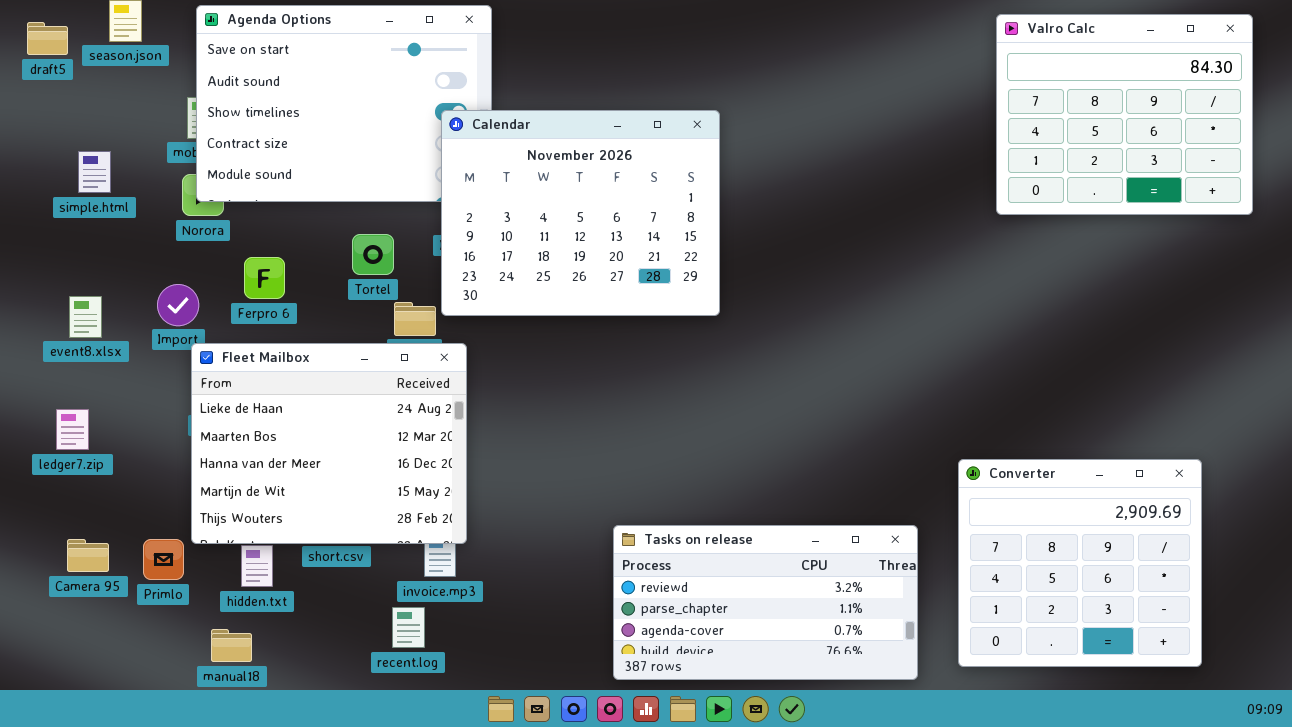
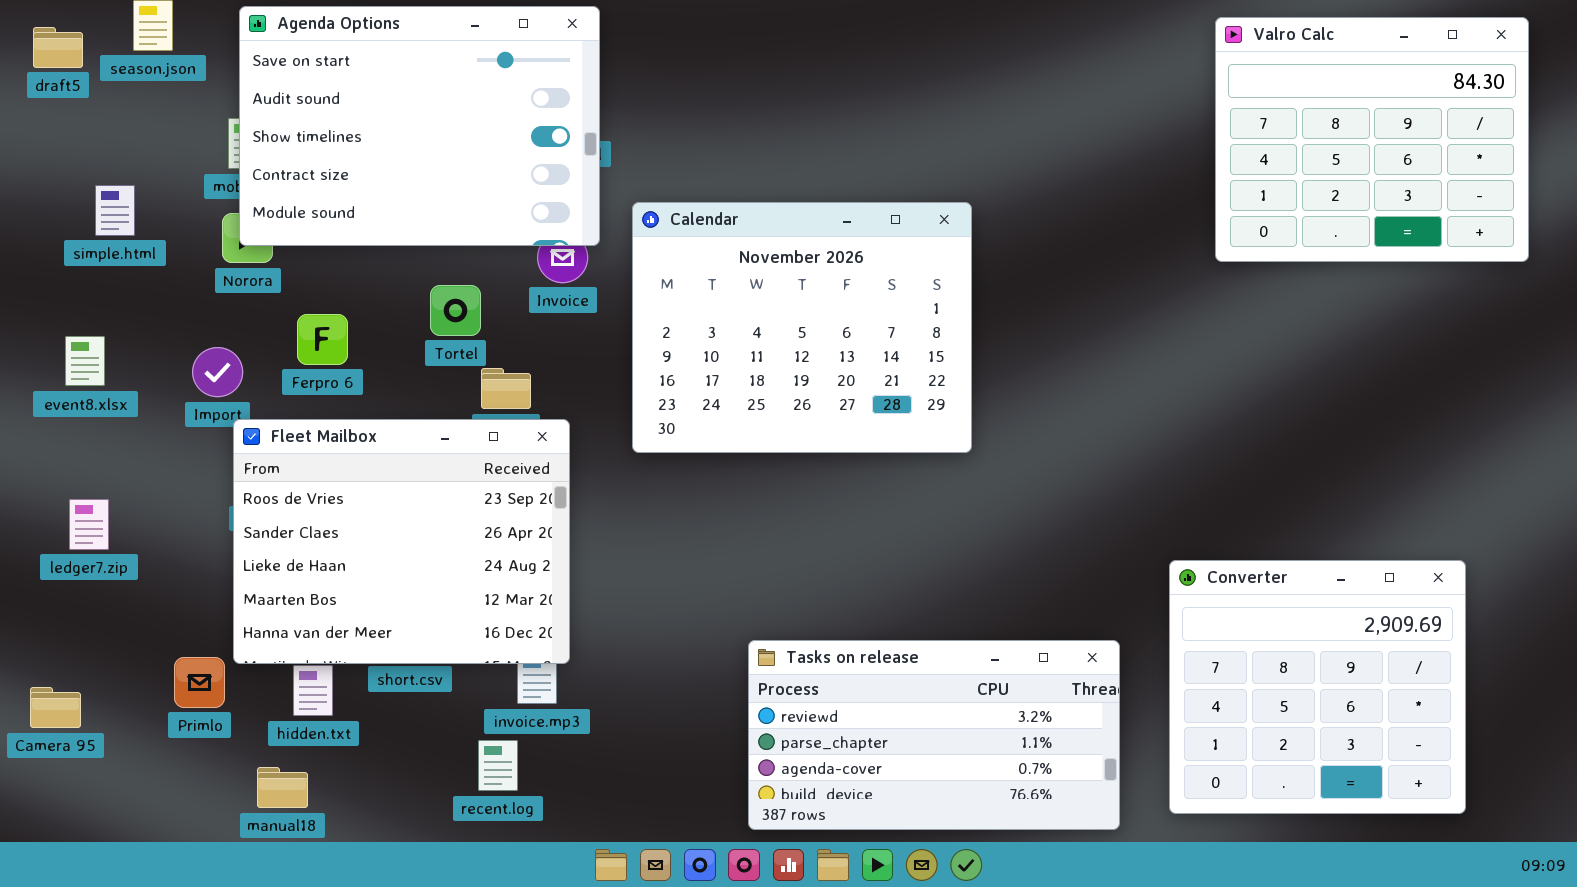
Calendar: [441,110,720,316] -> [632,202,972,453], moved
event8.xlsx: [69,296,102,338] -> [65,336,105,386], moved
Fleet Mailbox: [191,343,467,544] -> [233,419,570,664], scrolled up 2 rows
Camera 95: [67,539,109,572] -> [30,687,81,728], moved

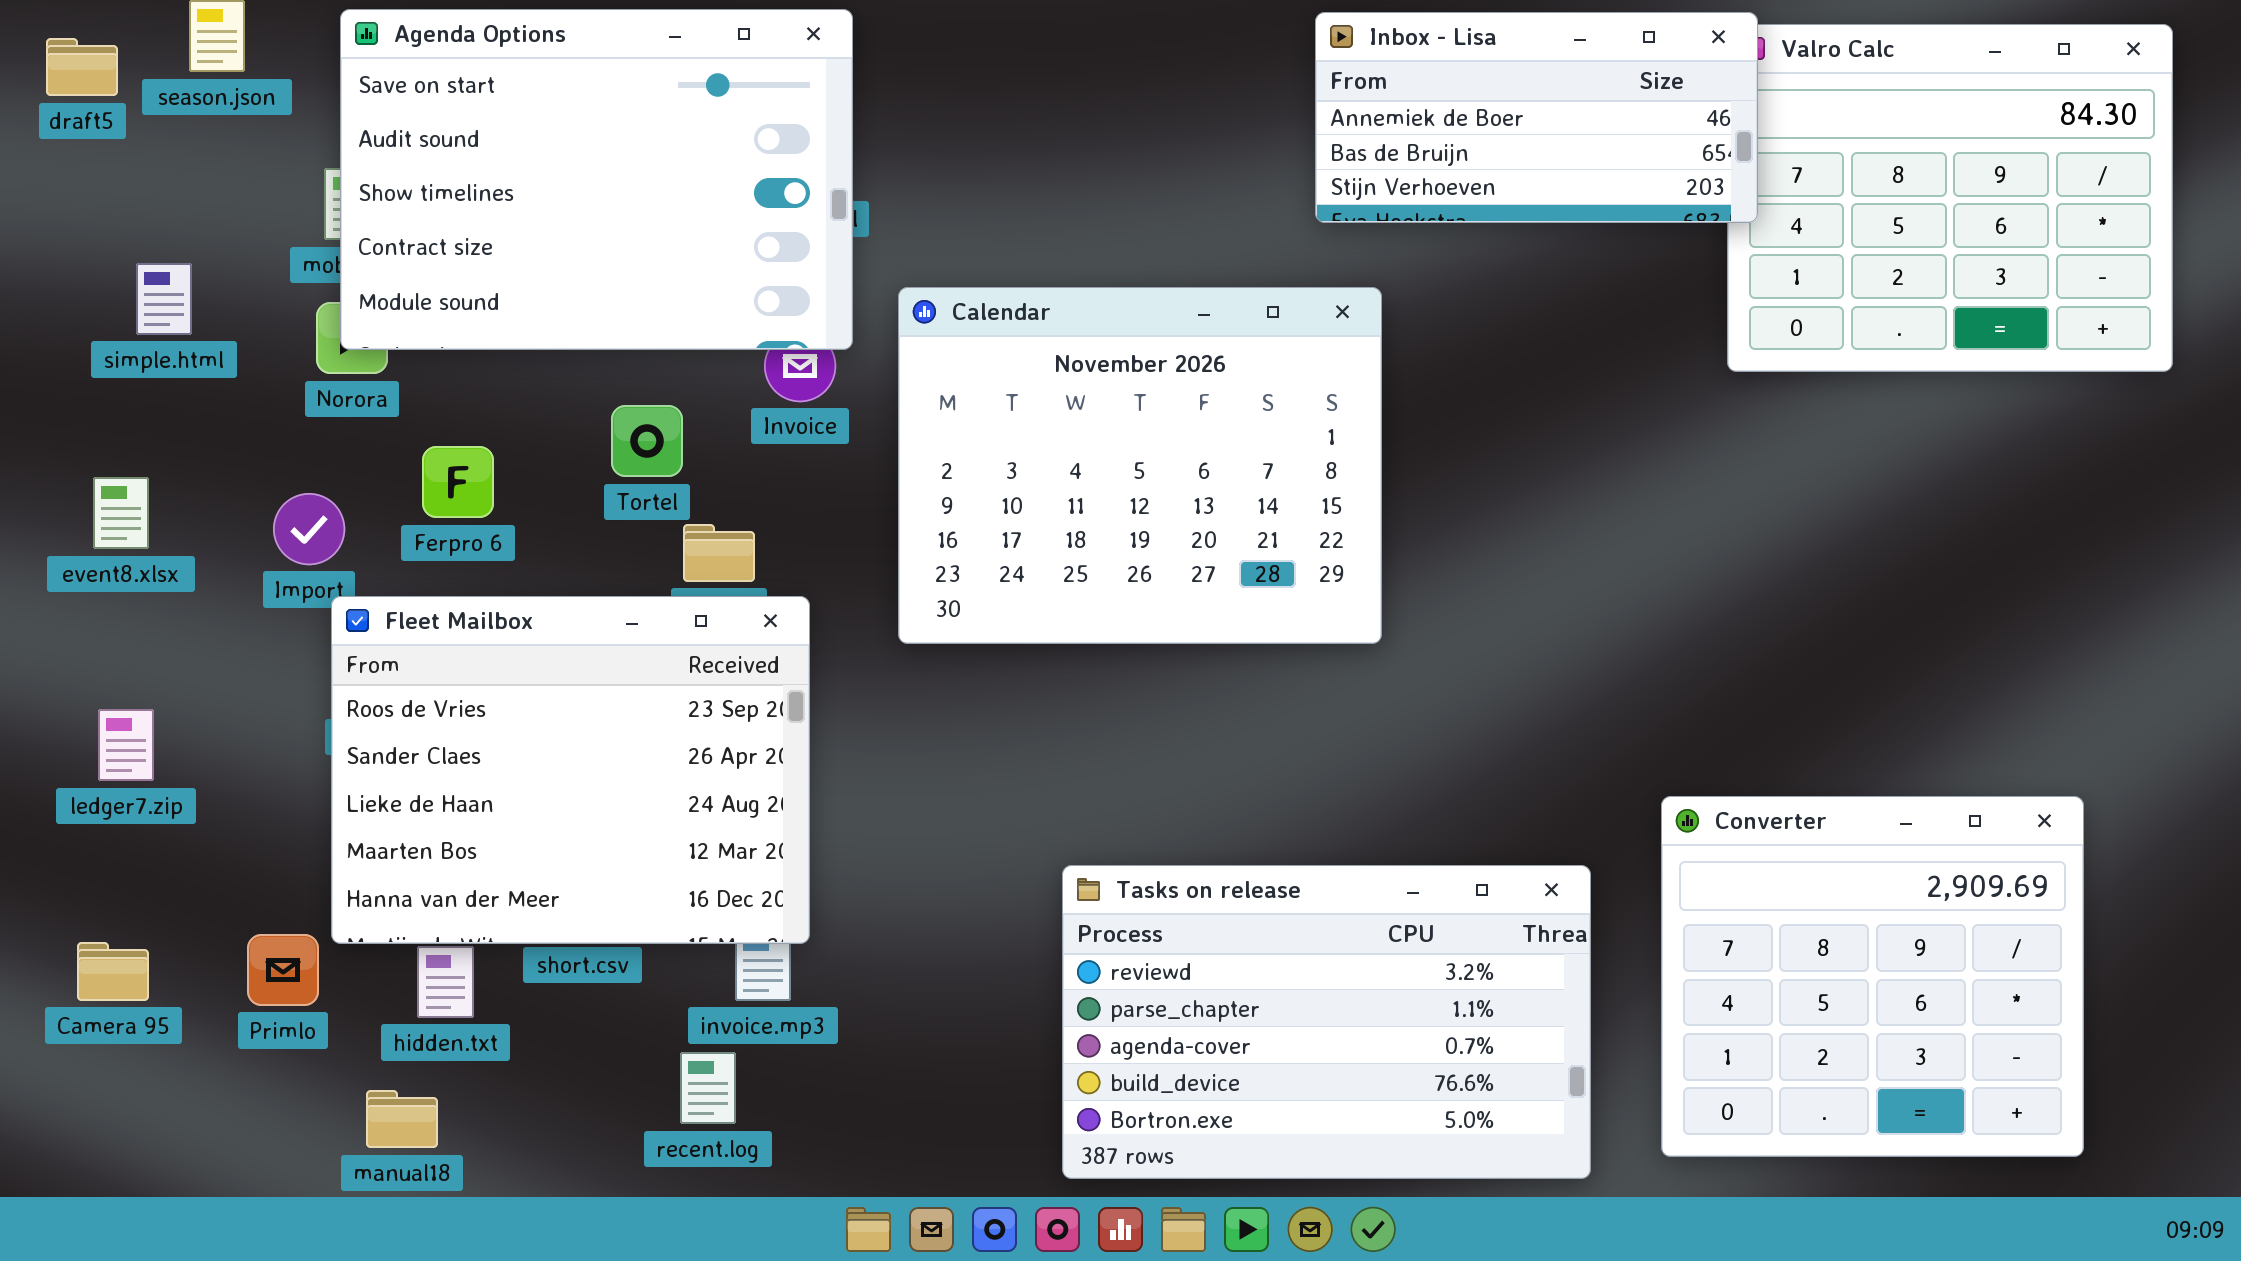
Inbox - Lisa: none -> [1315,12,1758,223], opened
Tasks on release: [748,640,1120,830] -> [1062,865,1591,1179], resized
Camera 95: [30,687,81,728] -> [77,942,149,1001], moved

